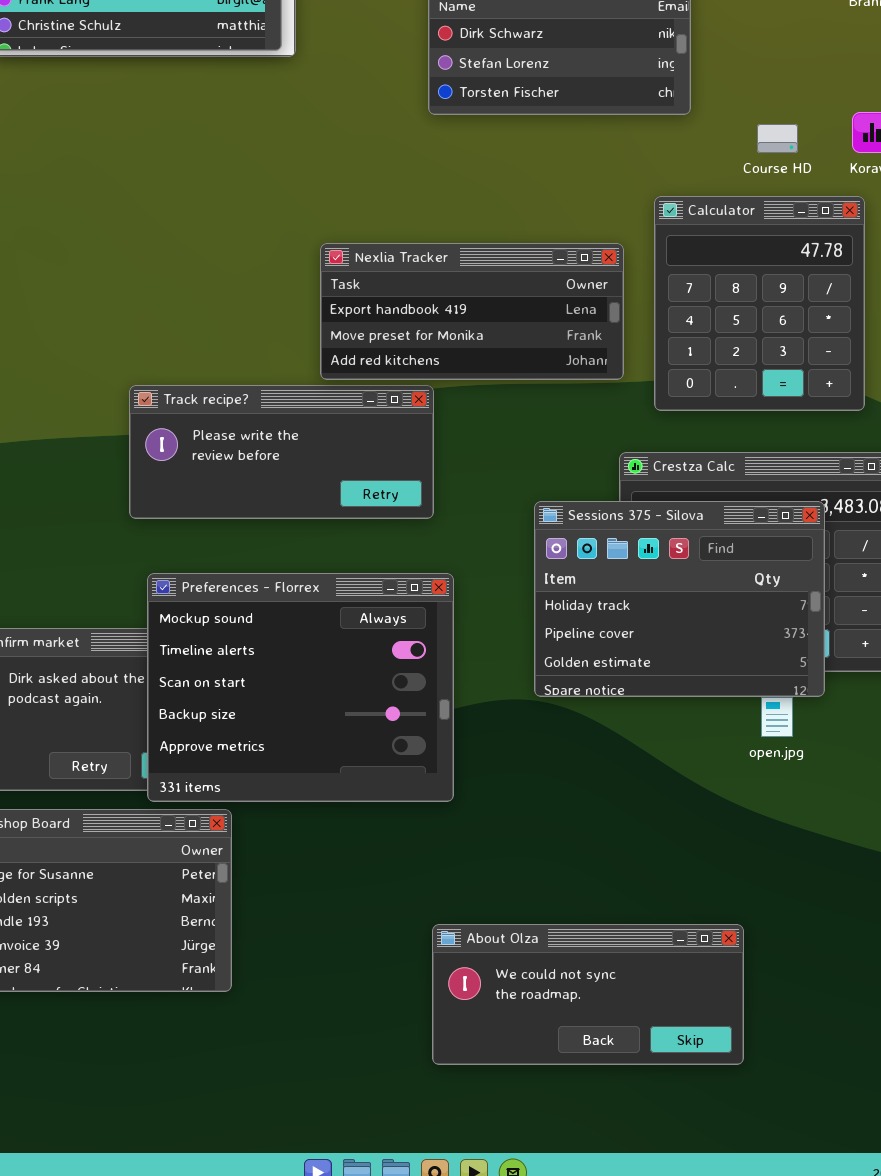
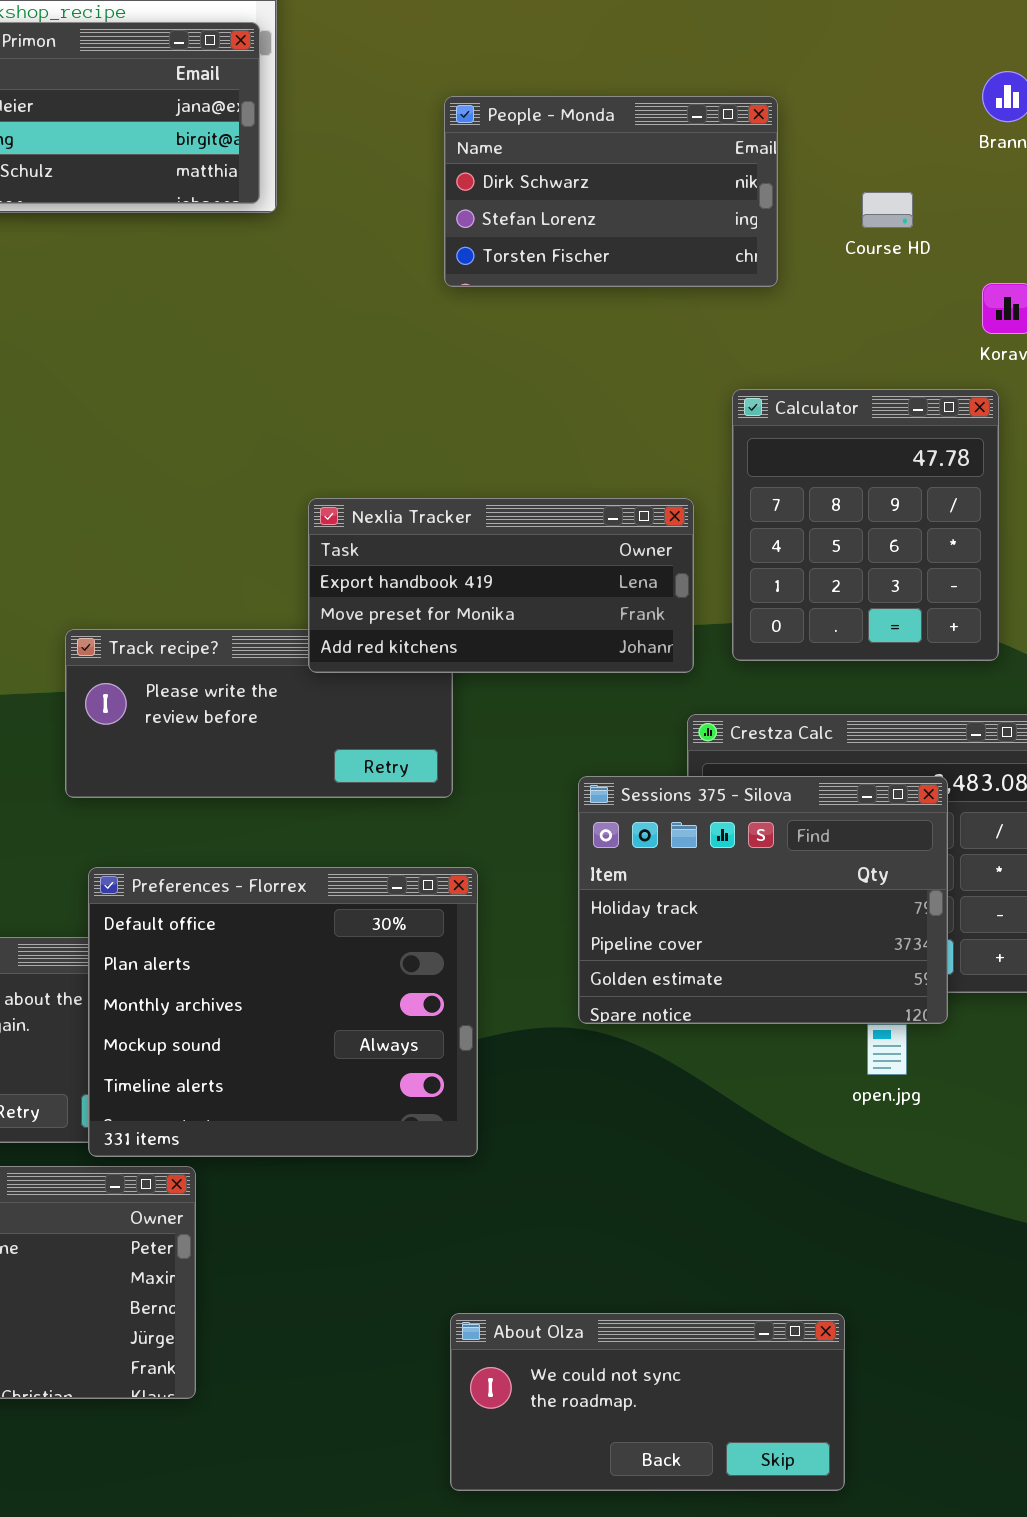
Course HD: [757,124,798,153] -> [862,192,913,228], moved
Nexlia Tracker: [320,243,624,380] -> [308,498,694,673], moved
Preferences - Florrex: [147,573,454,802] -> [88,867,478,1157], scrolled up 3 rows

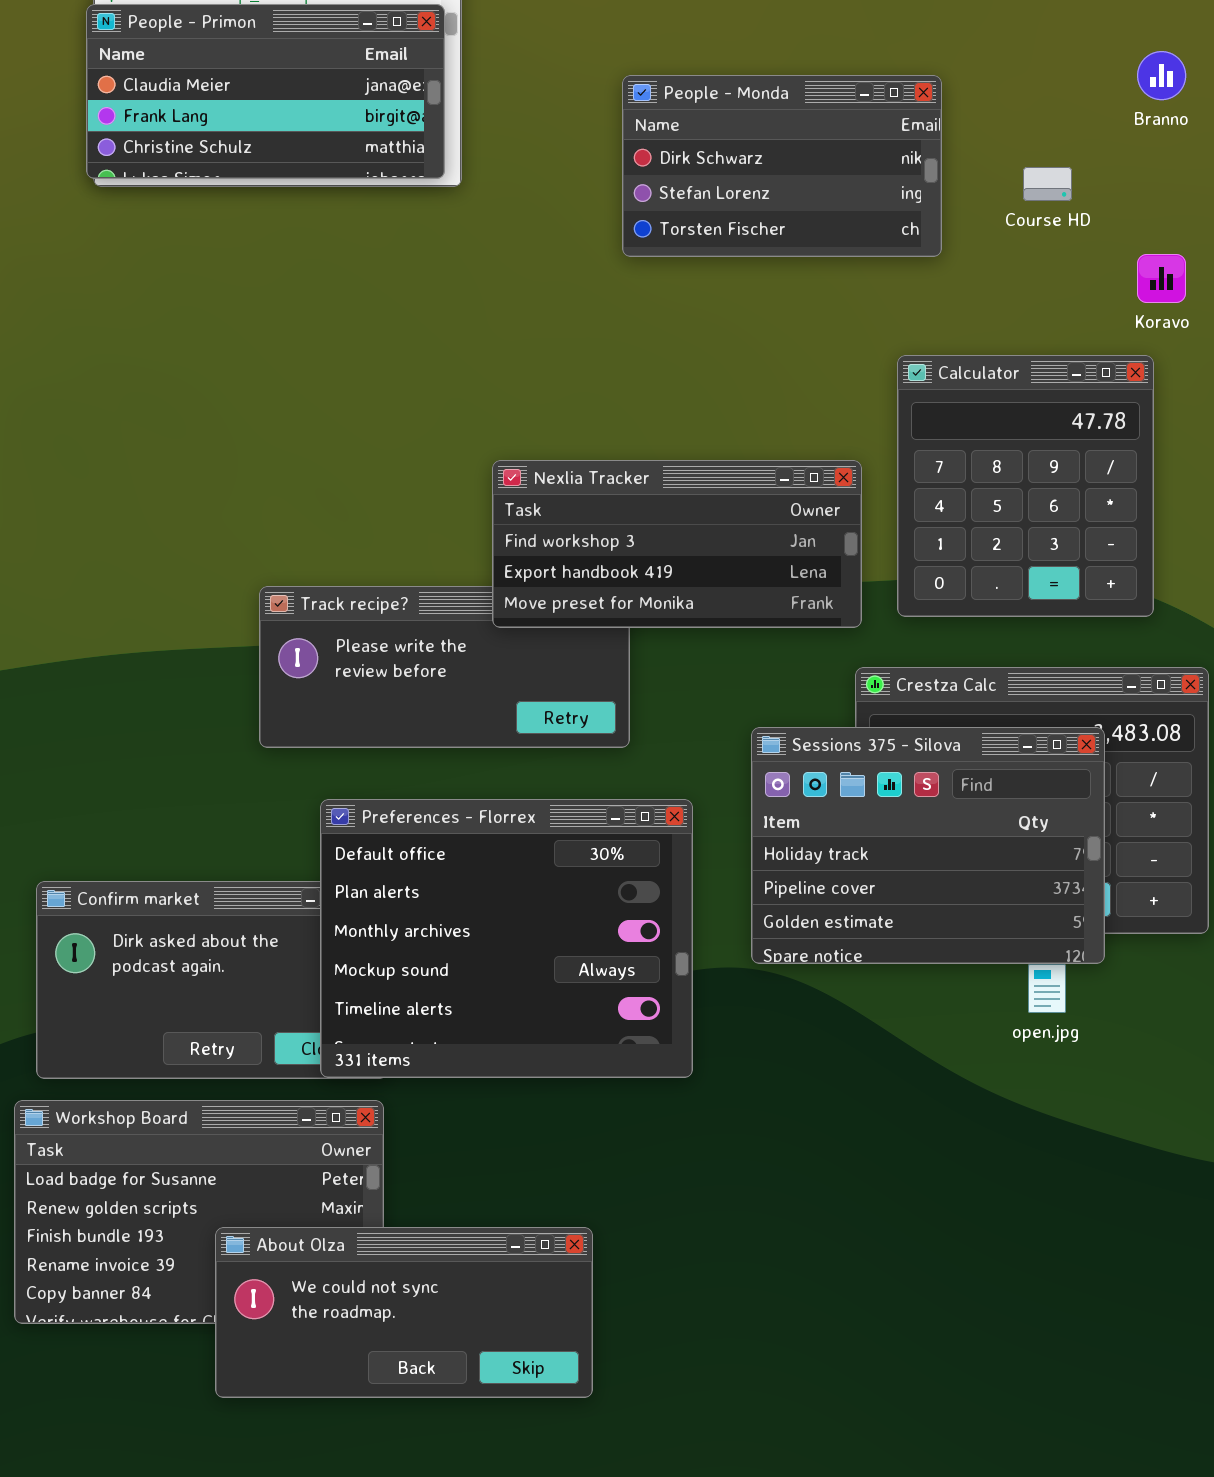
Nexlia Tracker: [308,498,694,673] -> [492,460,862,628], scrolled up 1 row
Preferences - Florrex: [88,867,478,1157] -> [320,799,693,1078], moved
About Olza: [450,1313,845,1491] -> [215,1227,593,1398], moved

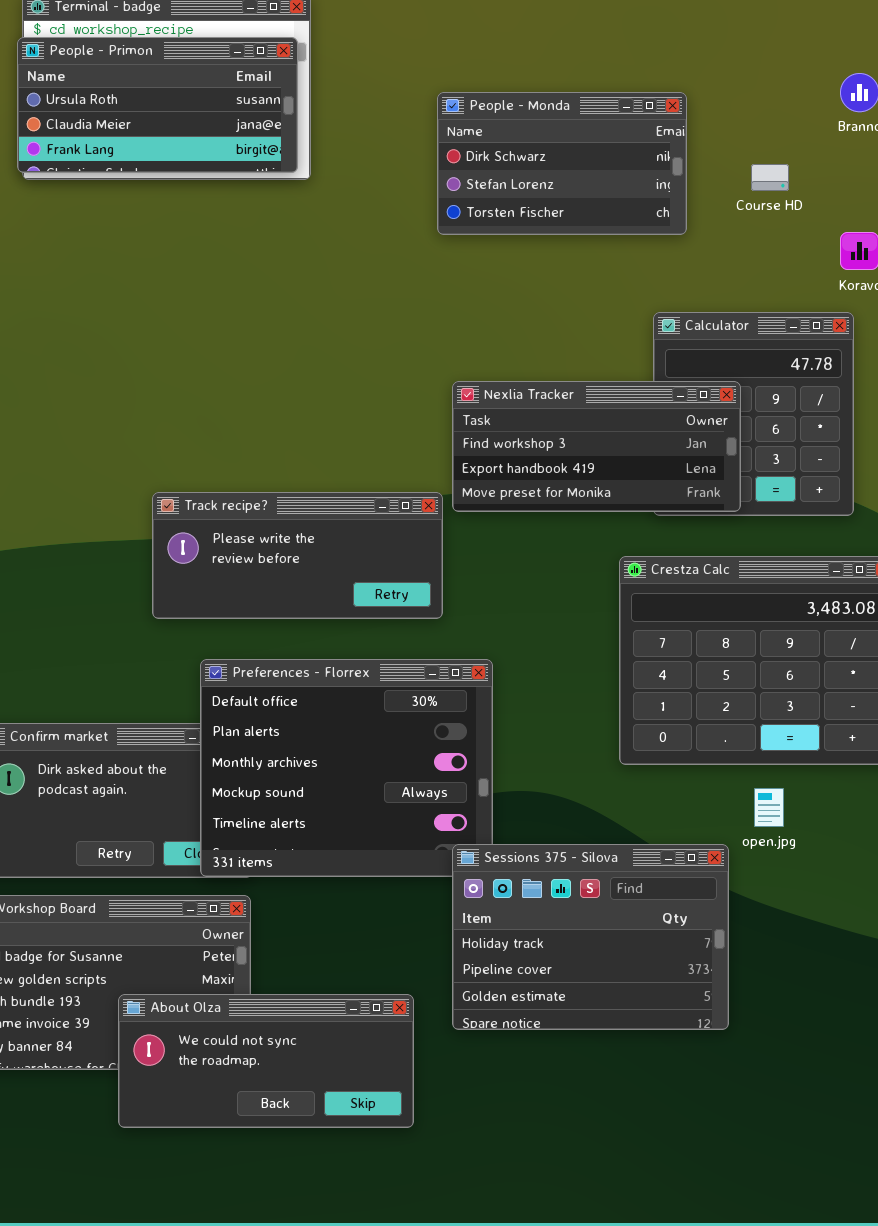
People - Primon: [86,4,445,179] -> [17,37,298,173], scrolled up 1 row
Nexlia Tracker: [492,460,862,628] -> [452,381,741,512], moved
Sessions 375 - Silova: [751,727,1105,964] -> [452,844,729,1030], moved

